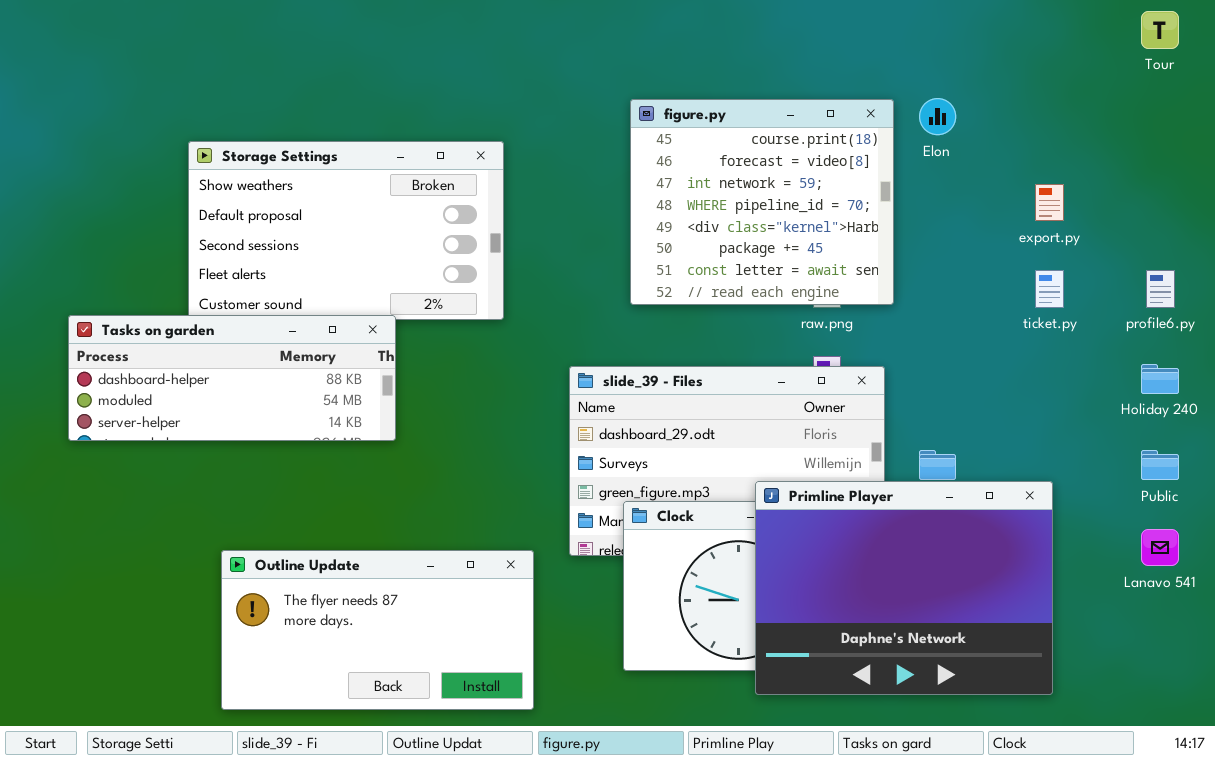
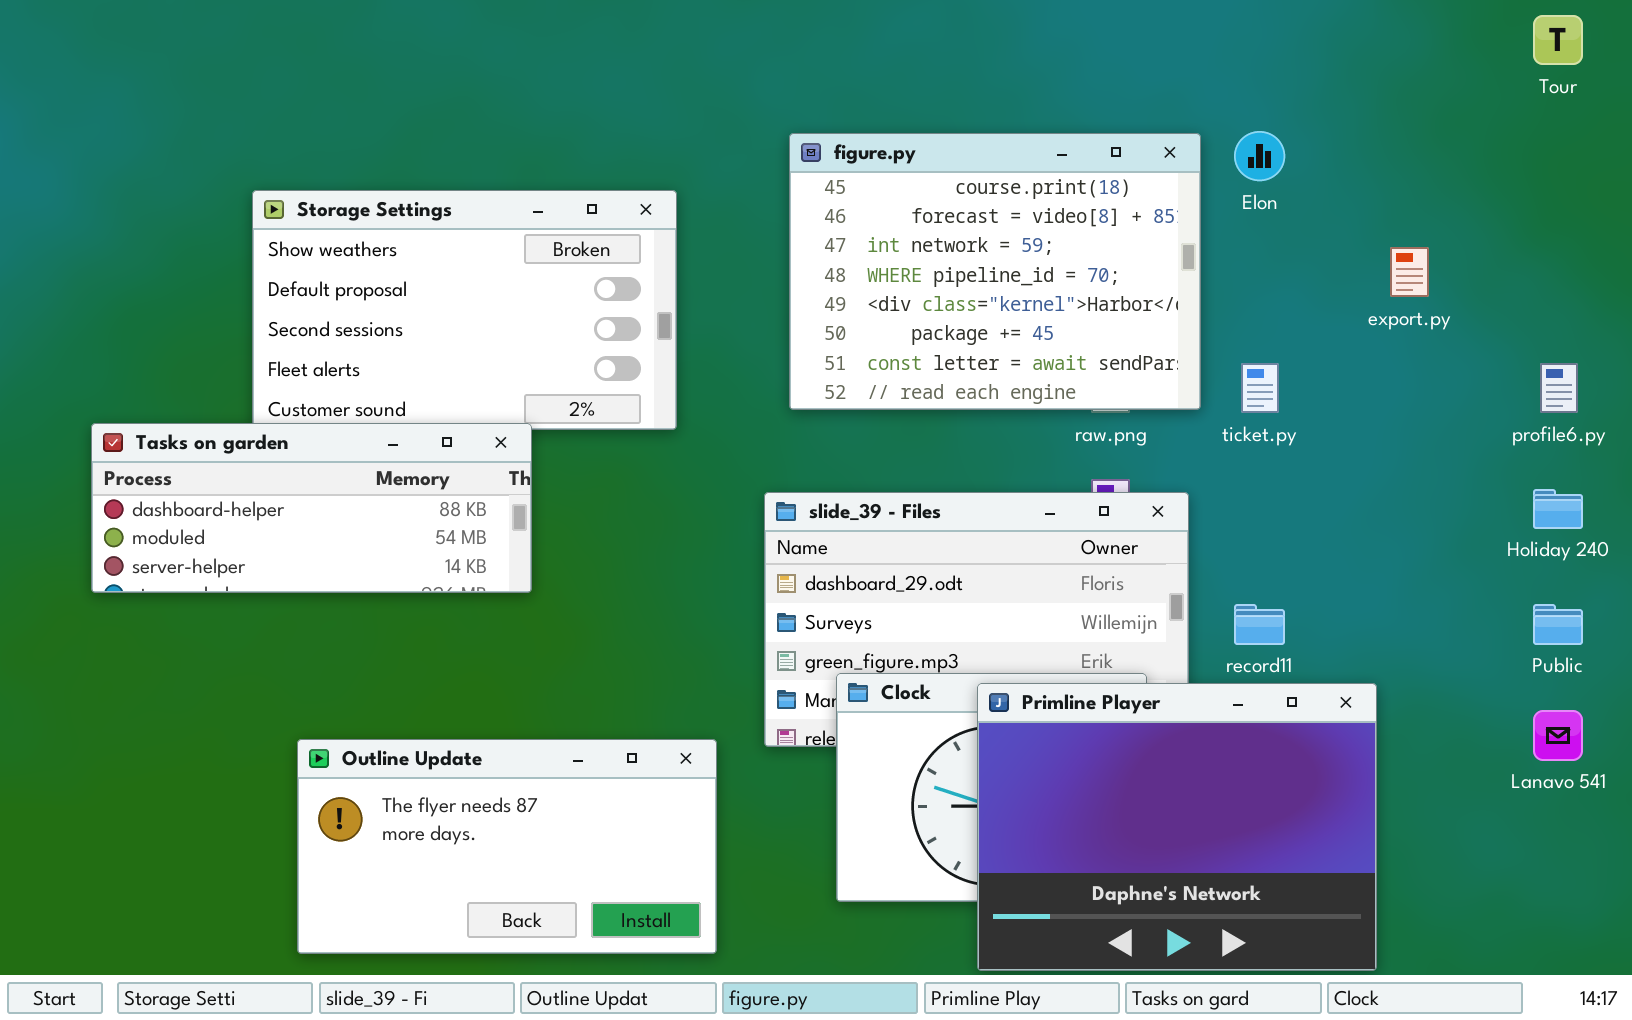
figure.py: [630,99,894,305] -> [789,133,1201,410], resized
ticket.py: [1035,270,1064,308] -> [1241,363,1279,413], moved
Primline Player: [755,481,1053,695] -> [977,683,1377,971], moved

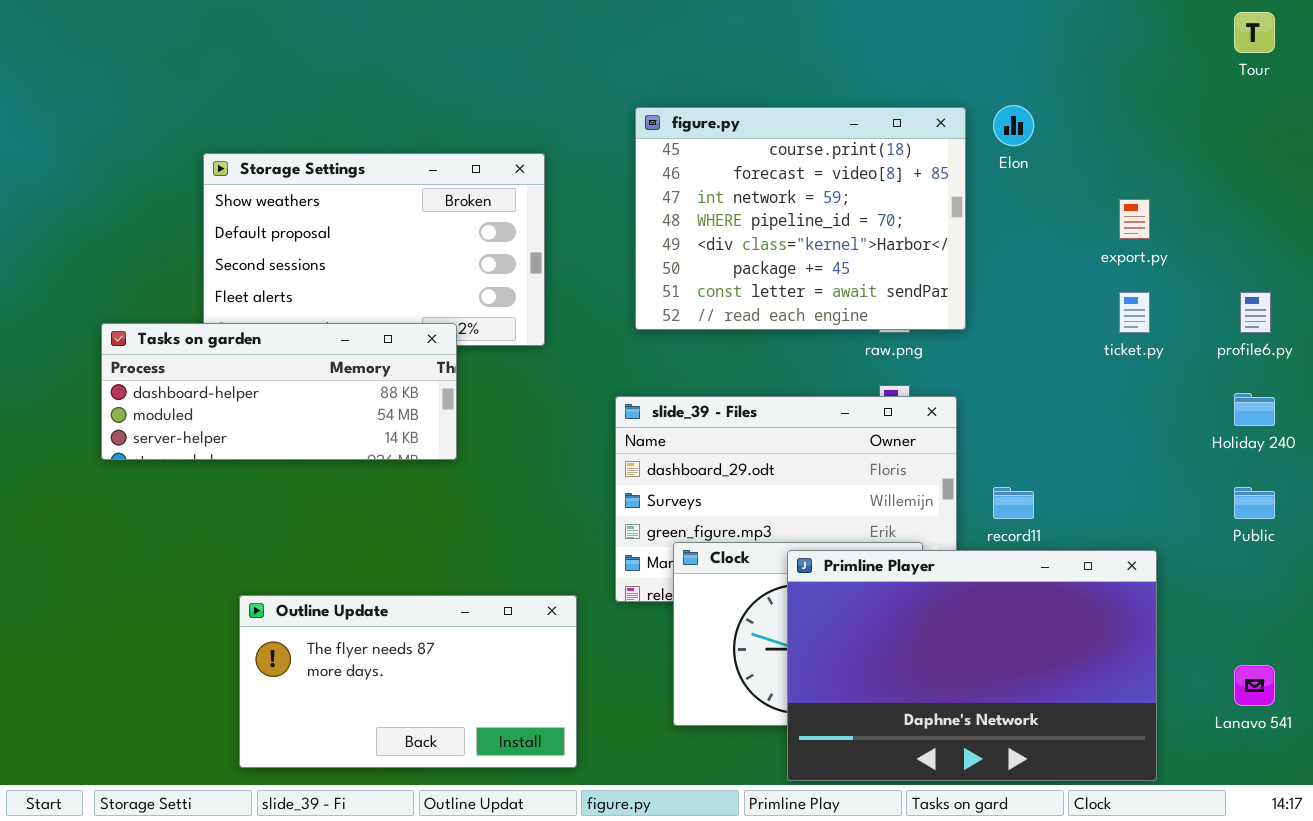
ticket.py: [1241,363,1279,413] -> [1119,292,1150,333], moved
Tasks on garden: [91,423,532,593] -> [101,323,457,460], moved
Primline Player: [977,683,1377,971] -> [787,550,1157,781], resized
Lanavo 541: [1533,710,1583,761] -> [1234,665,1275,706], moved

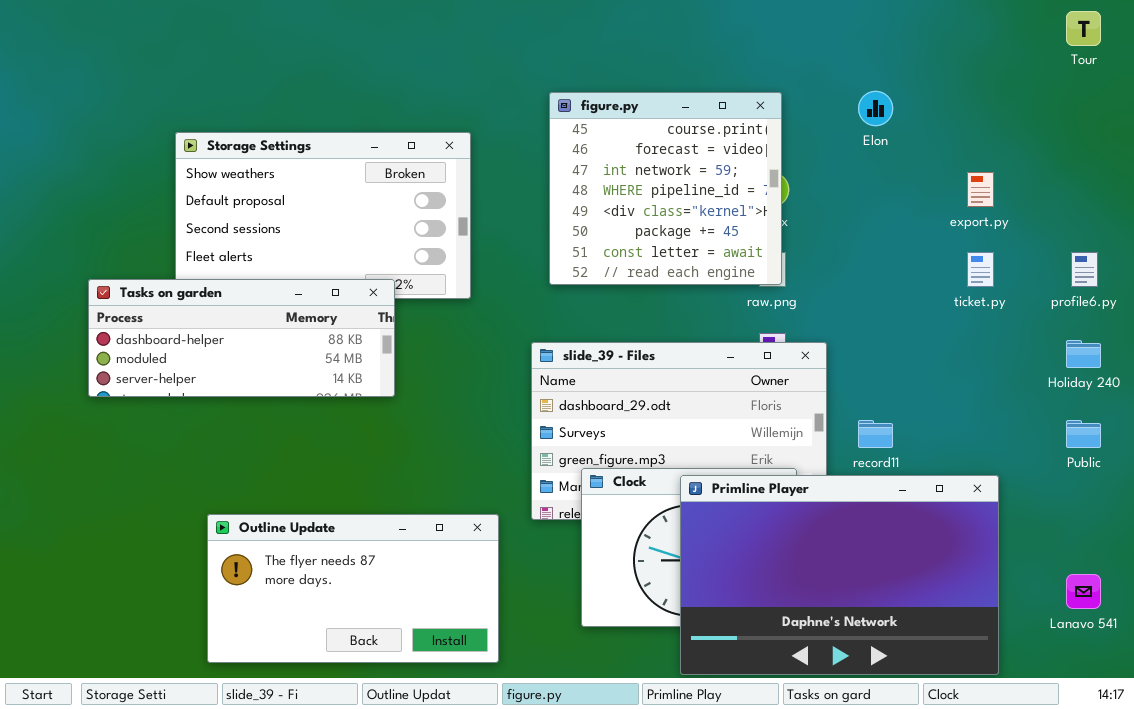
figure.py: [635,107,966,330] -> [549,92,782,285], resized

